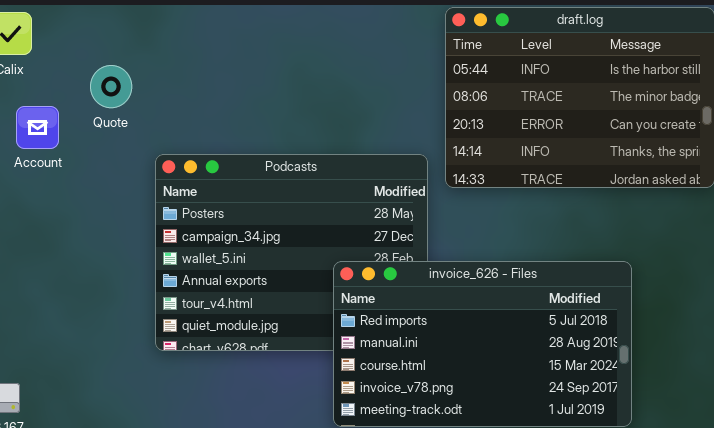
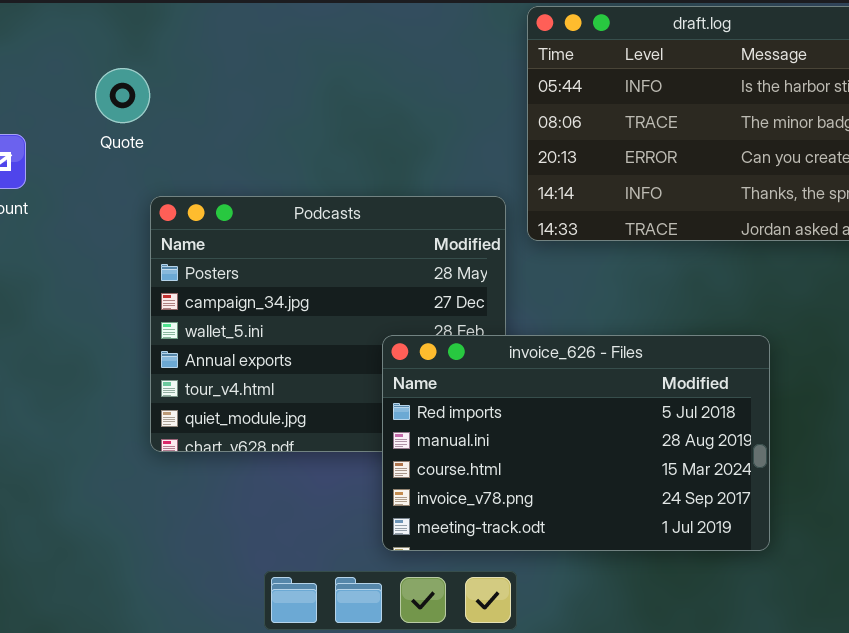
Quote: [90,65,132,108] -> [95,68,150,123], moved

